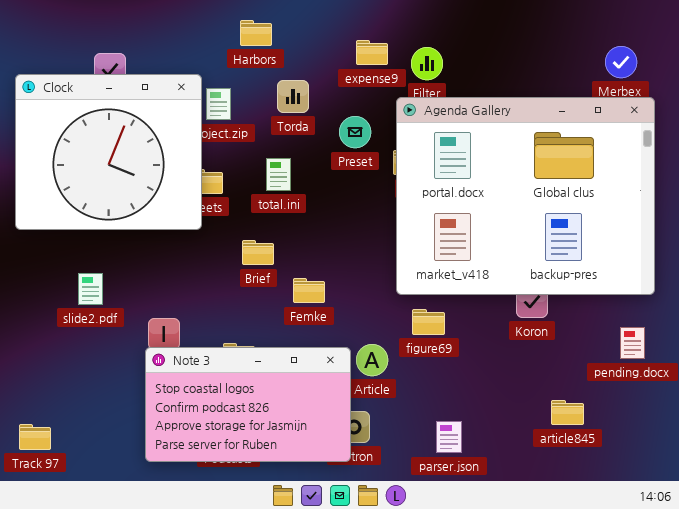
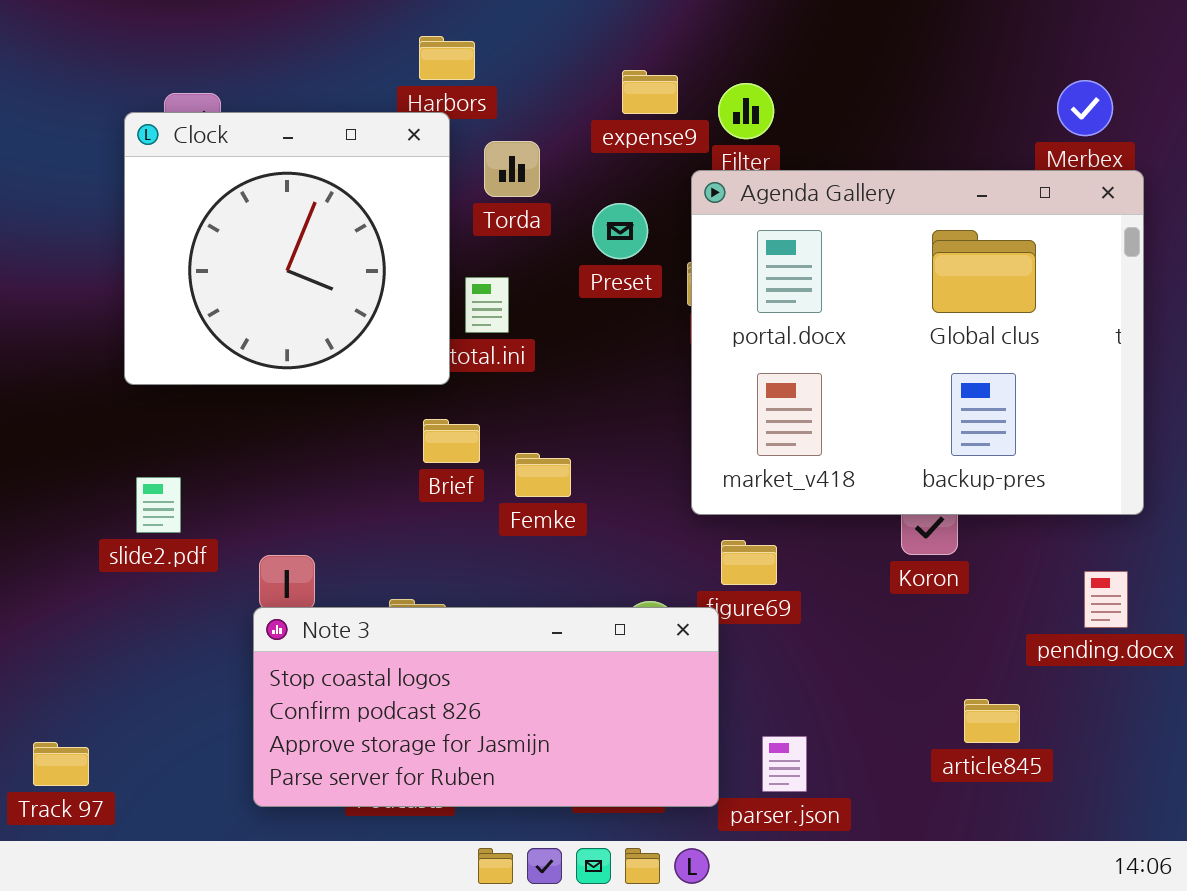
Clock: [15,74,202,230] -> [124,112,450,385], moved
Femke: [293,278,325,303] -> [515,453,571,497], moved
Note 3: [145,347,351,462] -> [253,607,719,807], resized

